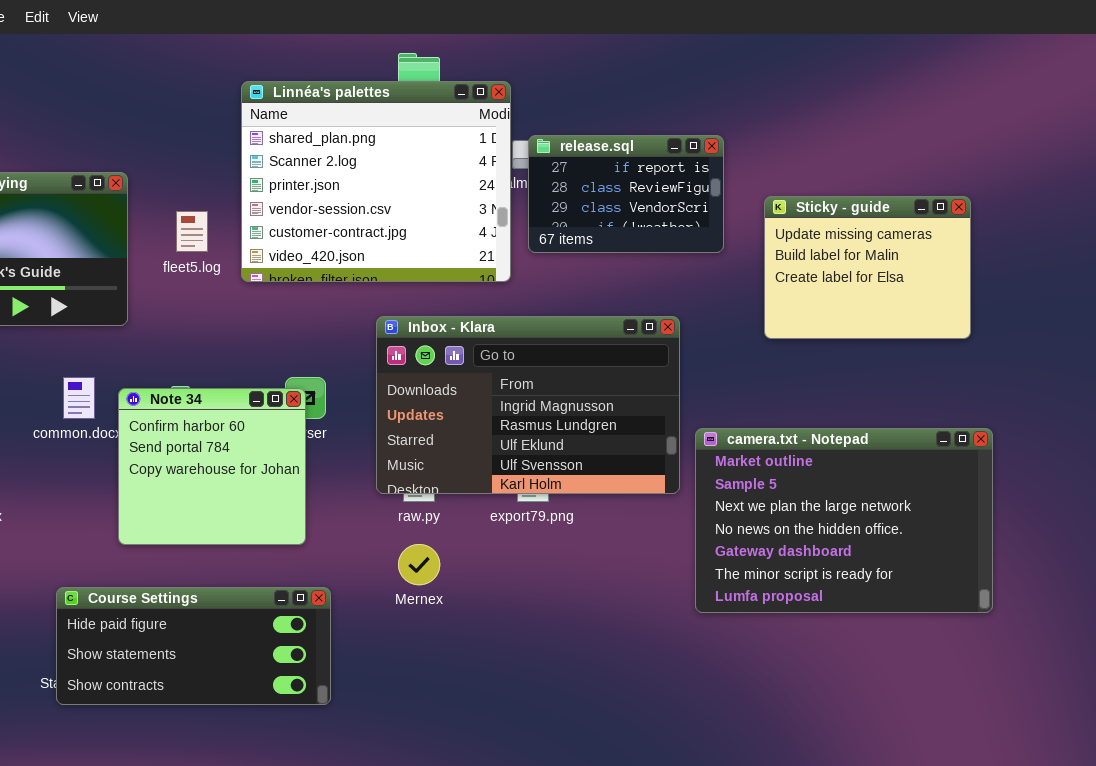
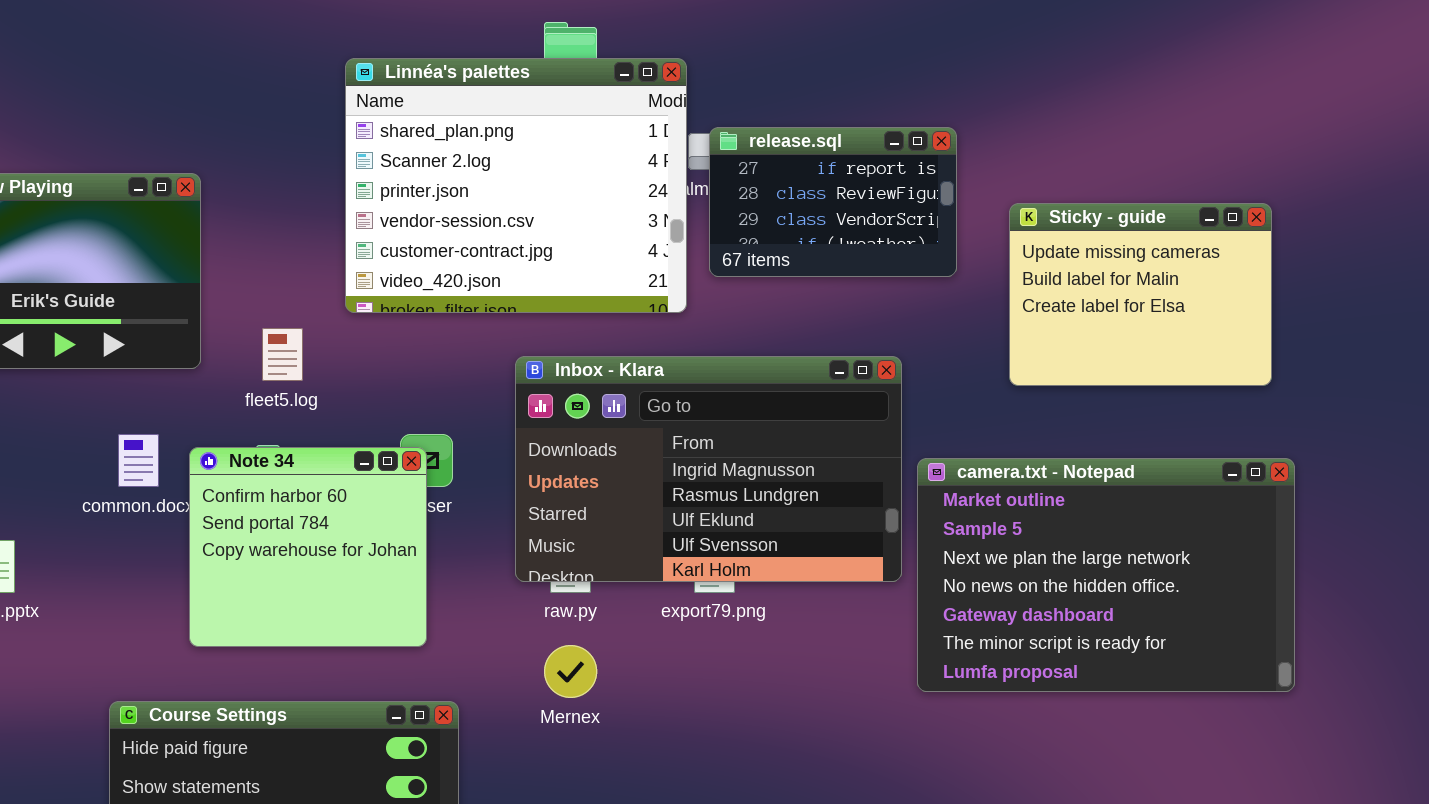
fleet5.log: [176,211,208,252] -> [262,328,303,381], moved
camera.txt - Notepad: [695,428,993,613] -> [917,458,1295,692], moved

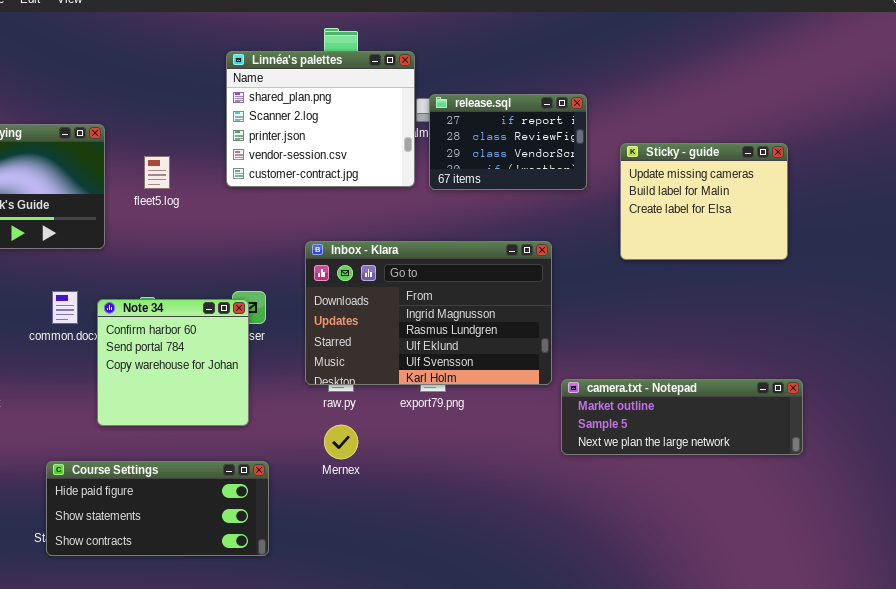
Linnéa's palettes: [345,58,687,313] -> [226,51,415,187], resized
fleet5.log: [262,328,303,381] -> [144,156,170,189], moved
camera.txt - Notepad: [917,458,1295,692] -> [561,379,803,455], resized

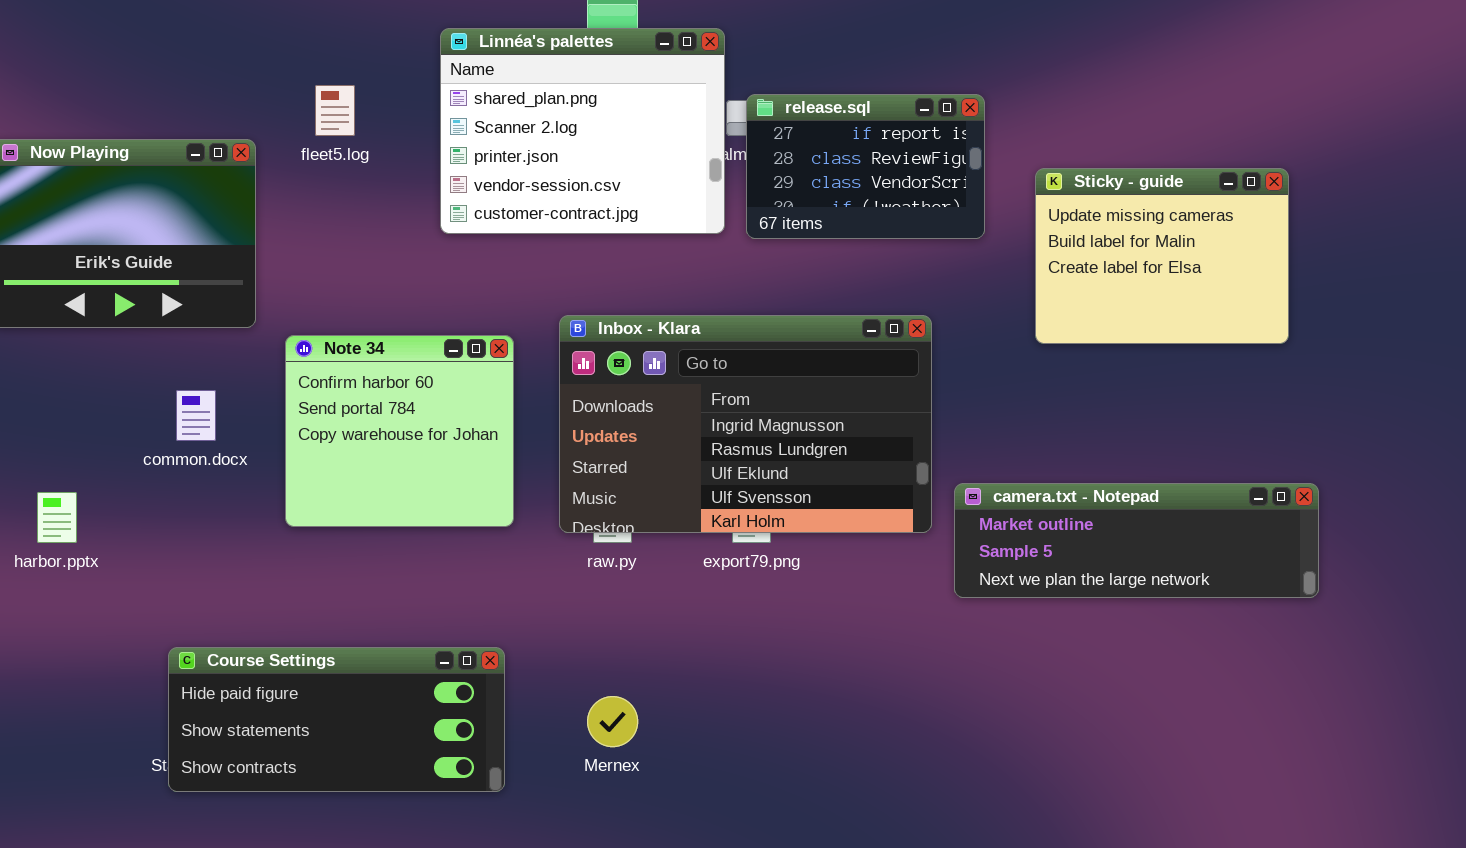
fleet5.log: [144,156,170,189] -> [315,85,355,136], moved
Note 34: [97,299,249,426] -> [285,335,514,527], moved
camera.txt - Notepad: [561,379,803,455] -> [954,483,1319,598], moved
Mernex: [324,425,358,459] -> [587,696,638,747], moved

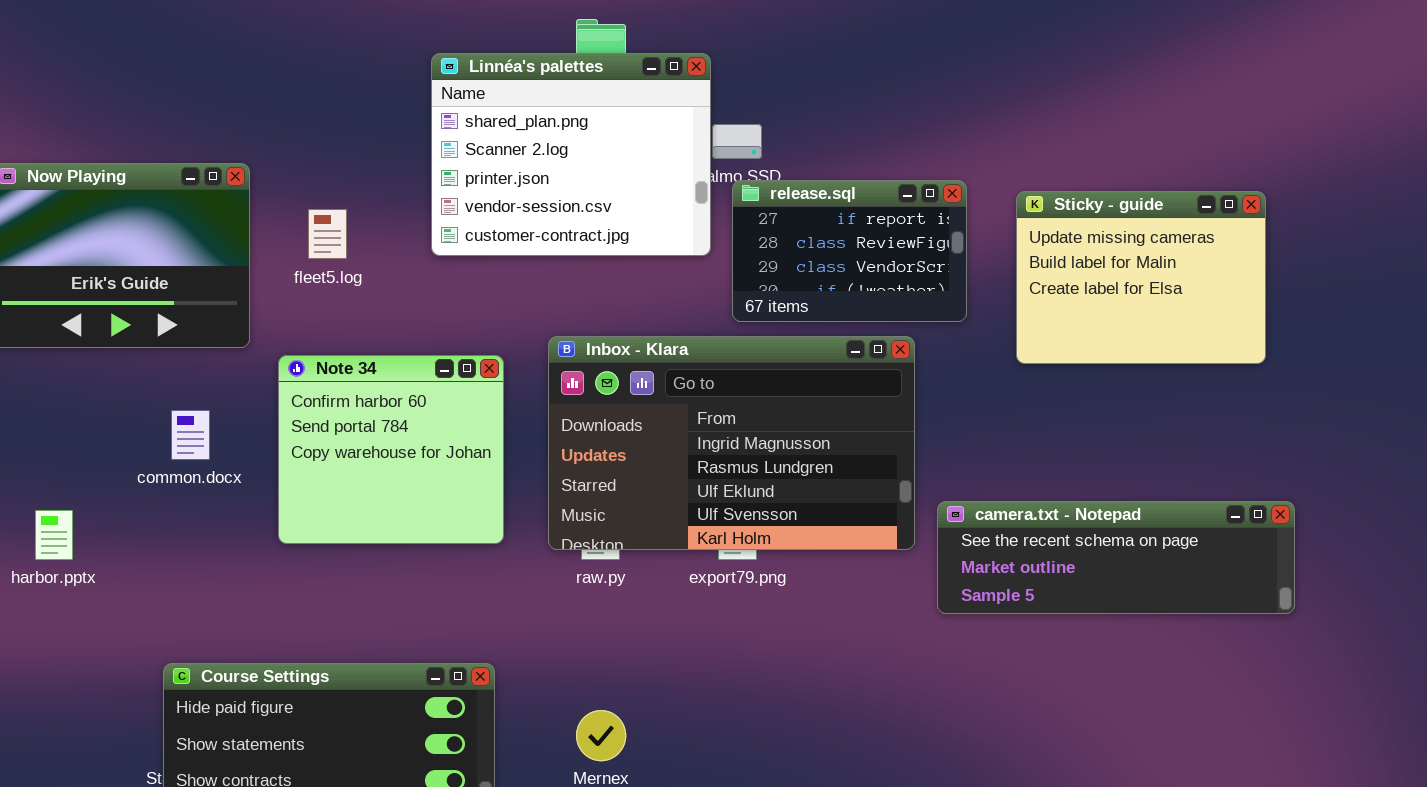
fleet5.log: [315,85,355,136] -> [308,209,347,259], moved
release.sql: [746,94,985,239] -> [732,180,967,322], moved
camera.txt - Notepad: [954,483,1319,598] -> [937,501,1295,614], scrolled up 1 row

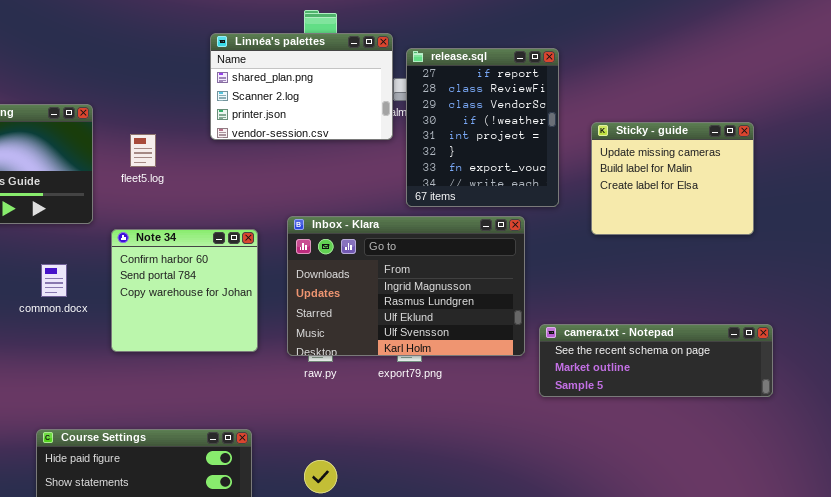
Linnéa's palettes: [431,53,711,256] -> [210,33,393,140], resized
release.sql: [732,180,967,322] -> [406,48,559,207], resized

